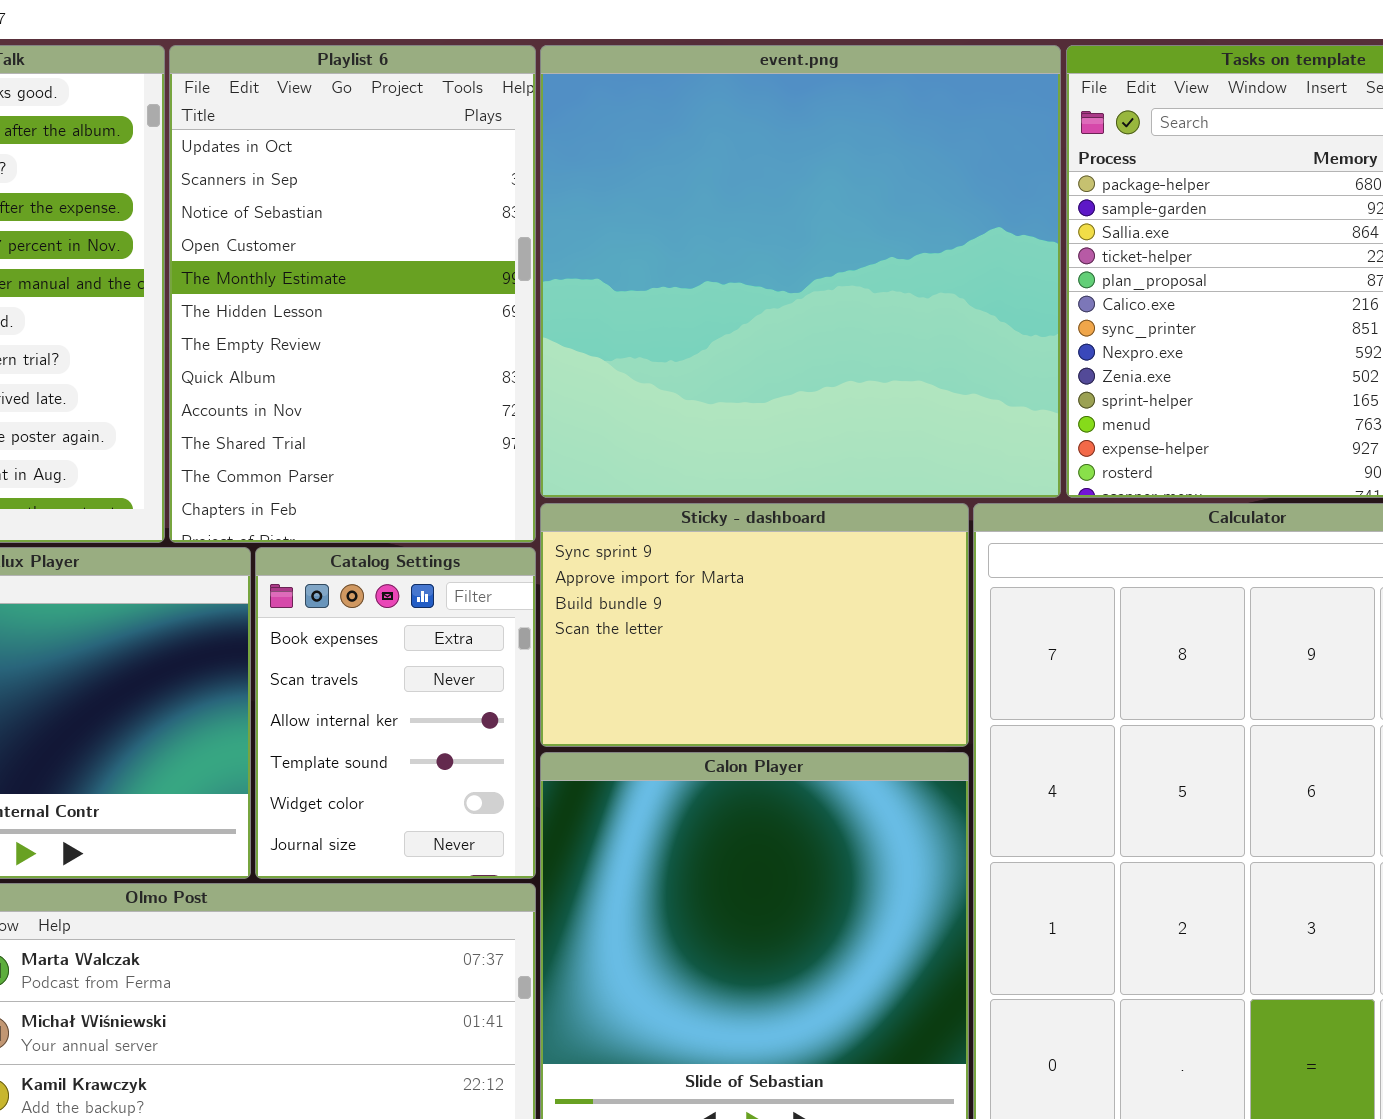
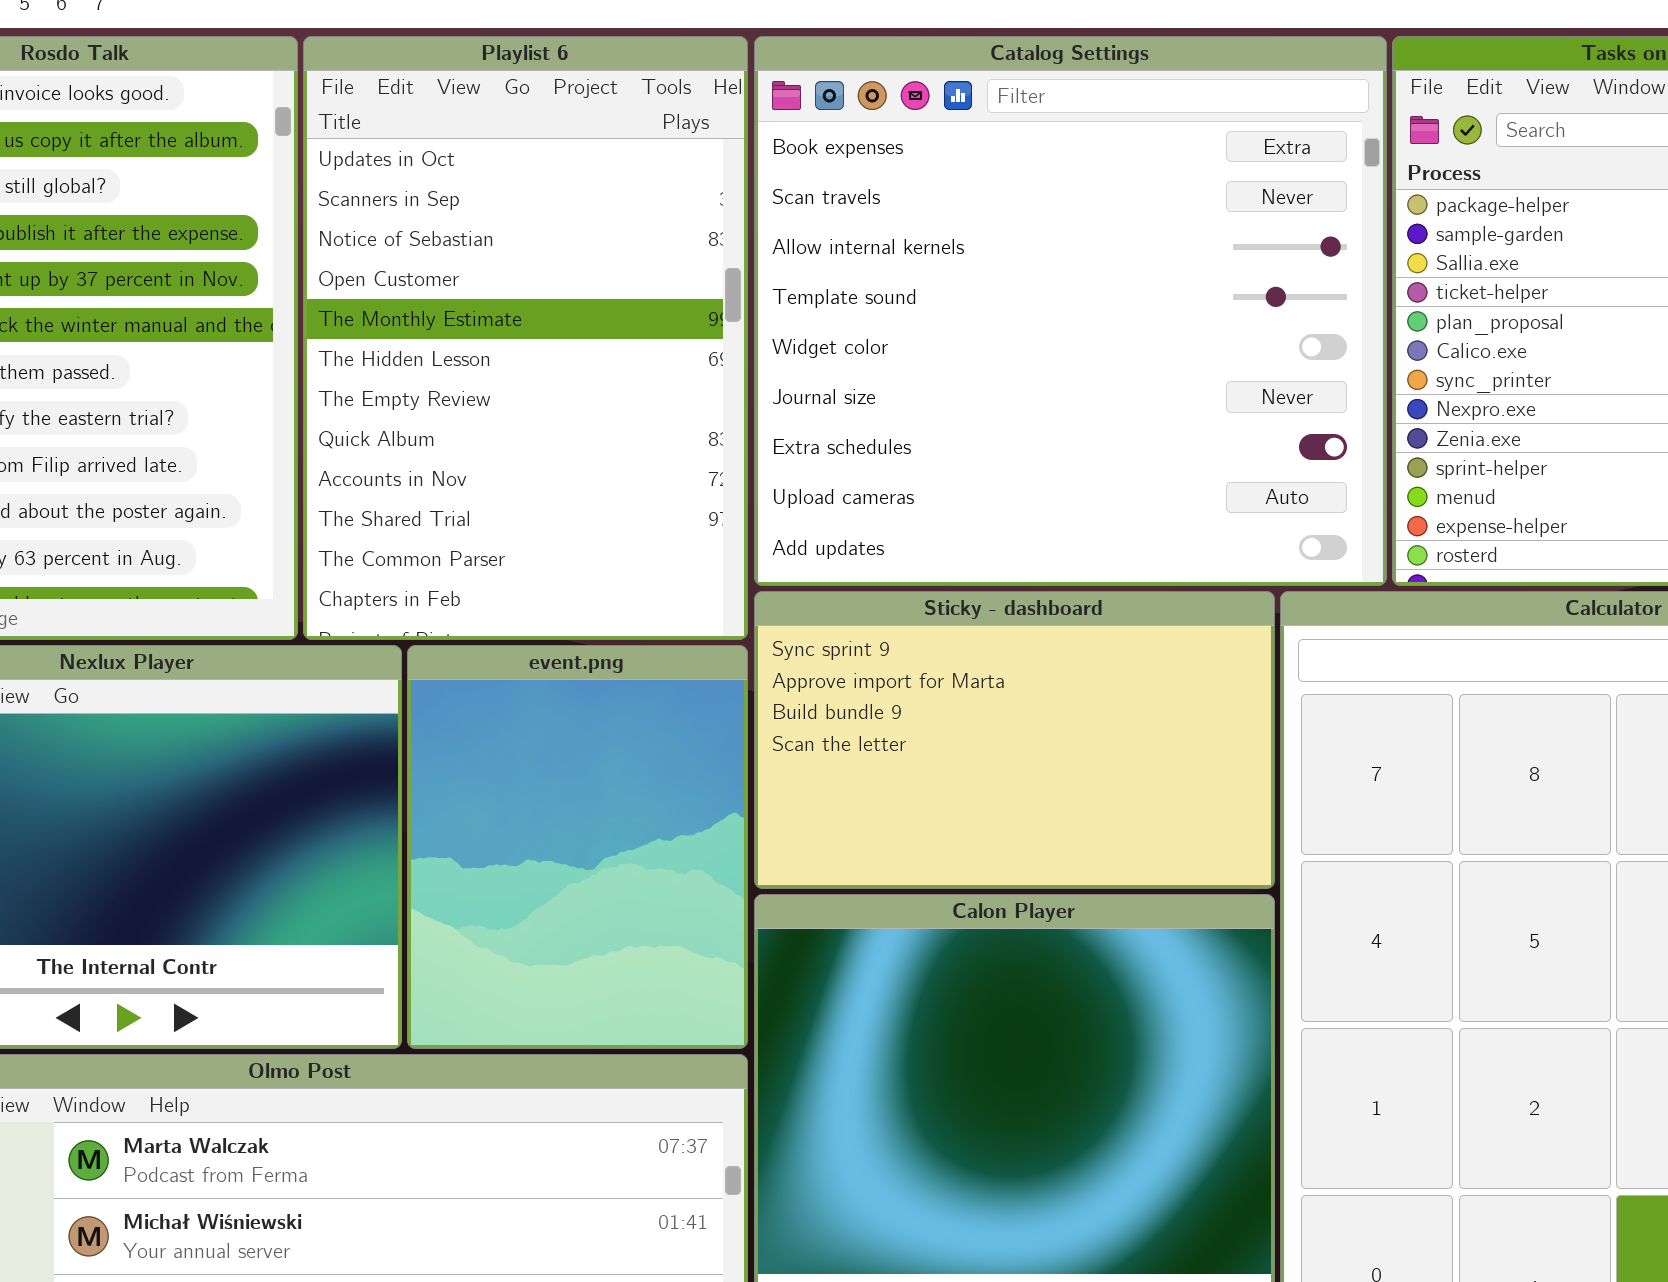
event.png: [540,45,1061,498] -> [407,645,748,1049], moved, resized
Catalog Settings: [255,547,536,879] -> [754,36,1387,586], moved, resized

